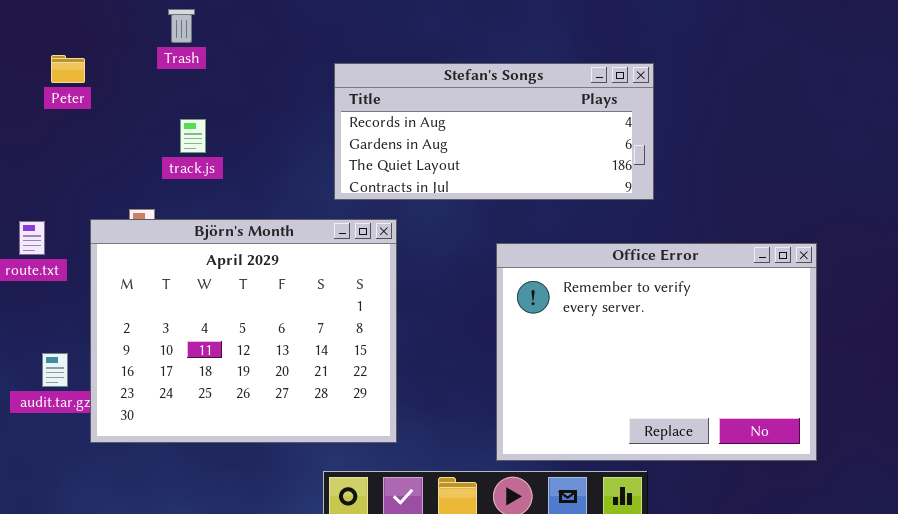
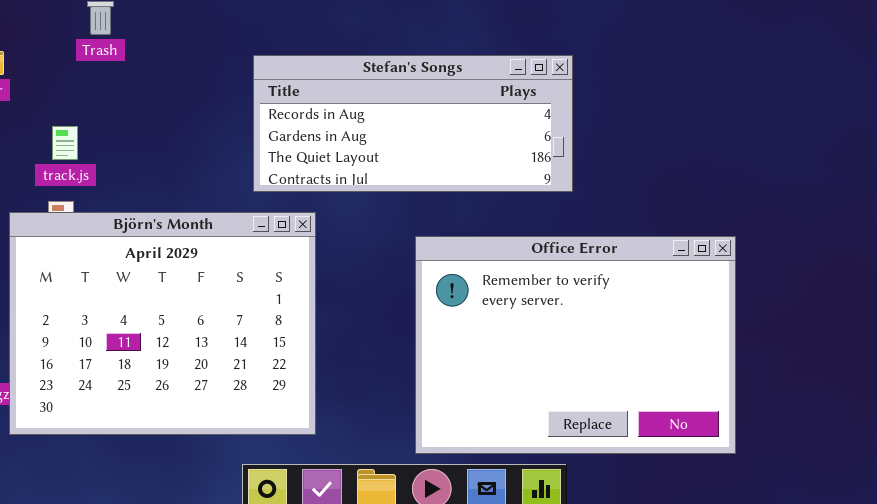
track.js: [180,119,206,153] -> [52,126,78,160], moved

